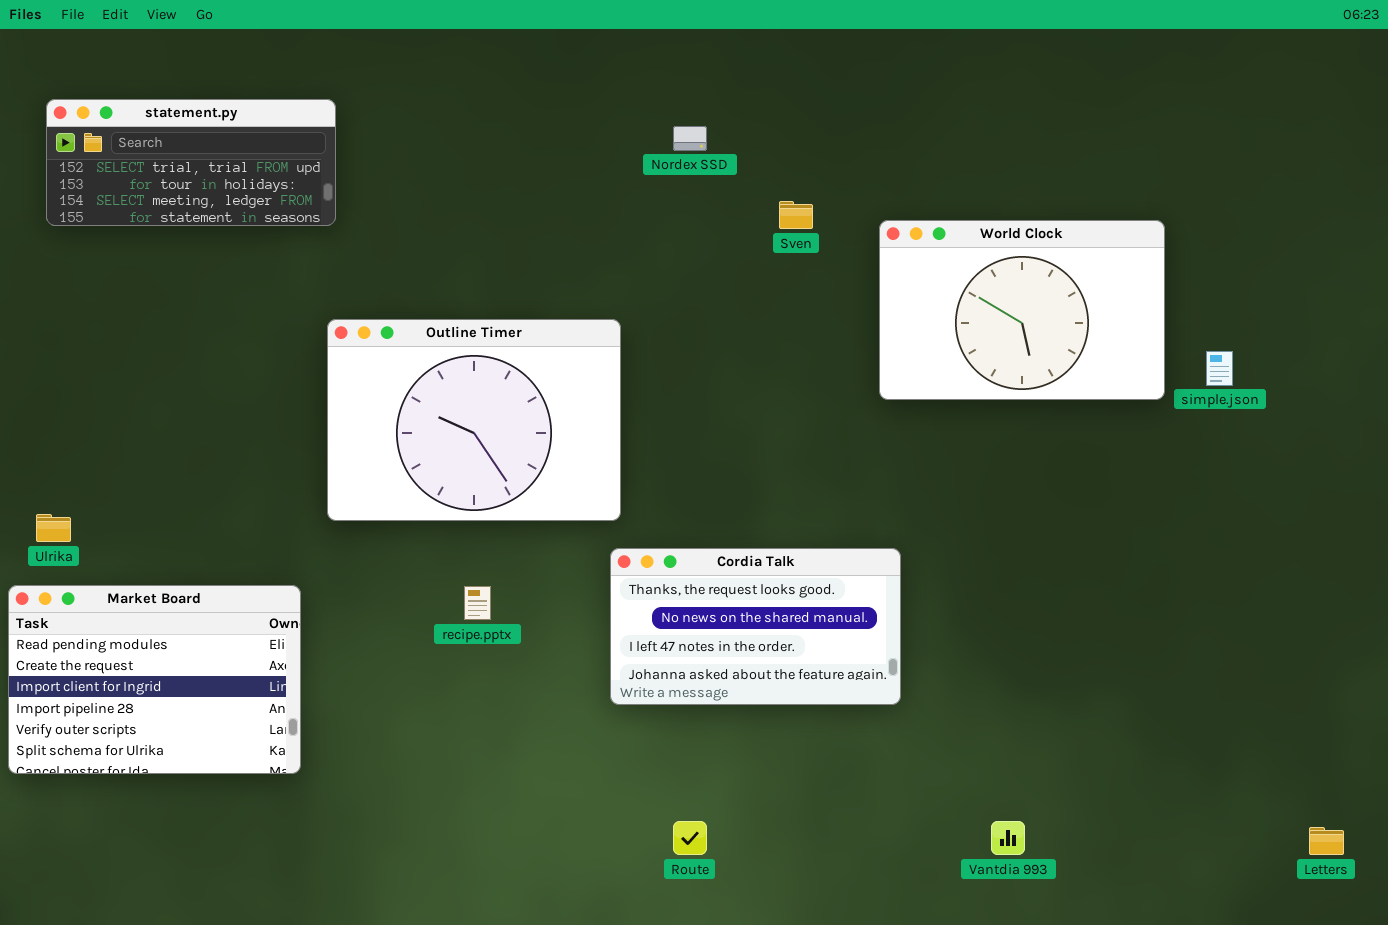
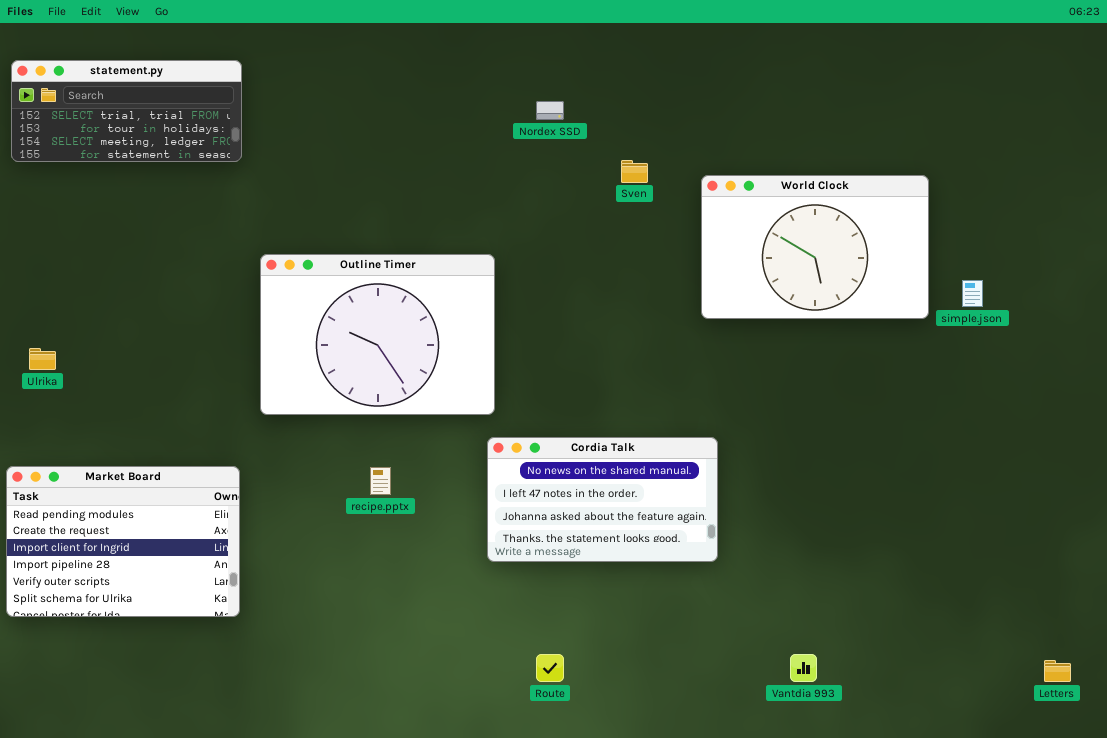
statement.py: [46,99,336,226] -> [11,60,242,162], moved
Ulrika: [36,514,71,542] -> [29,348,56,370], moved
Cordia Talk: [610,548,901,705] -> [487,437,718,562], scrolled down 1 row

